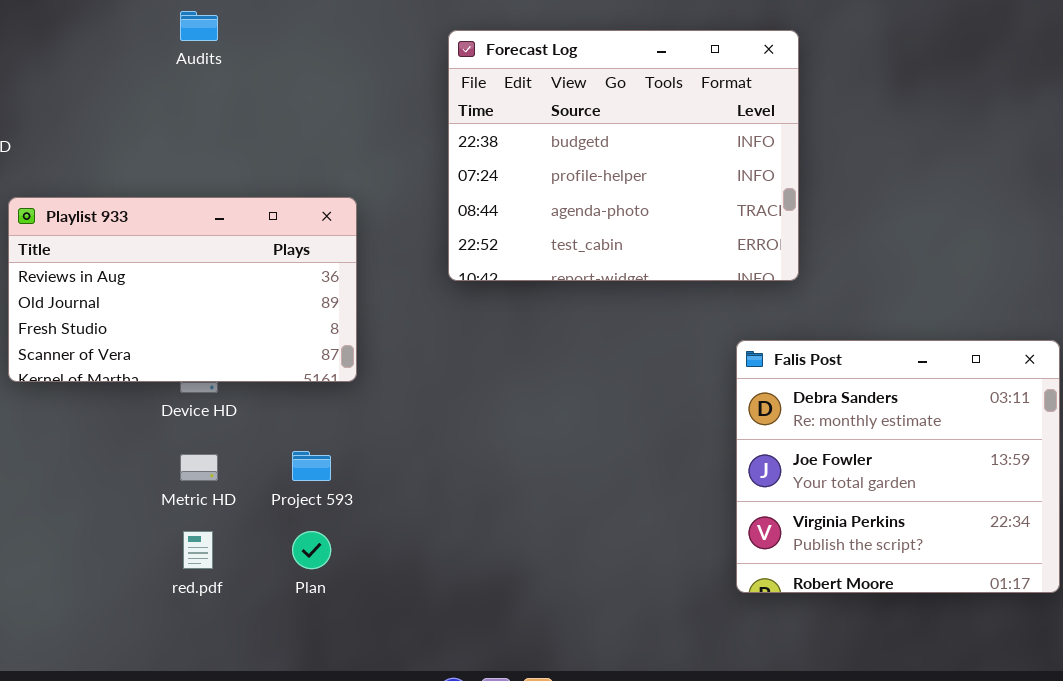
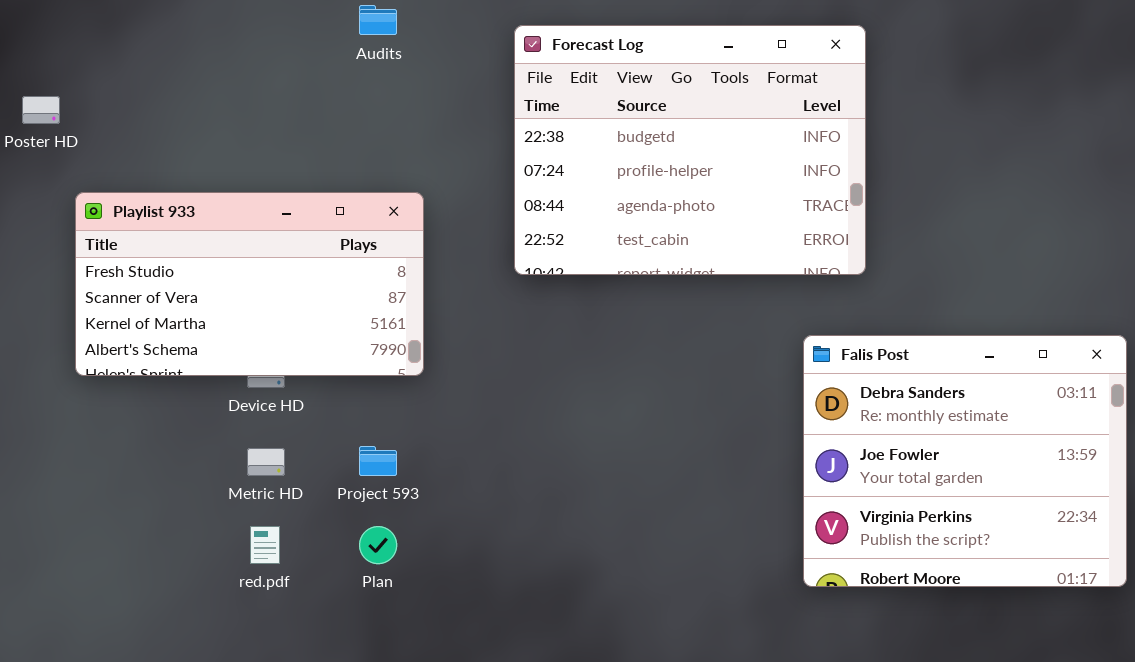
Audits: [180,11,218,41] -> [359,5,397,35], moved
Playlist 933: [8,197,357,382] -> [75,192,424,376], scrolled down 2 rows

